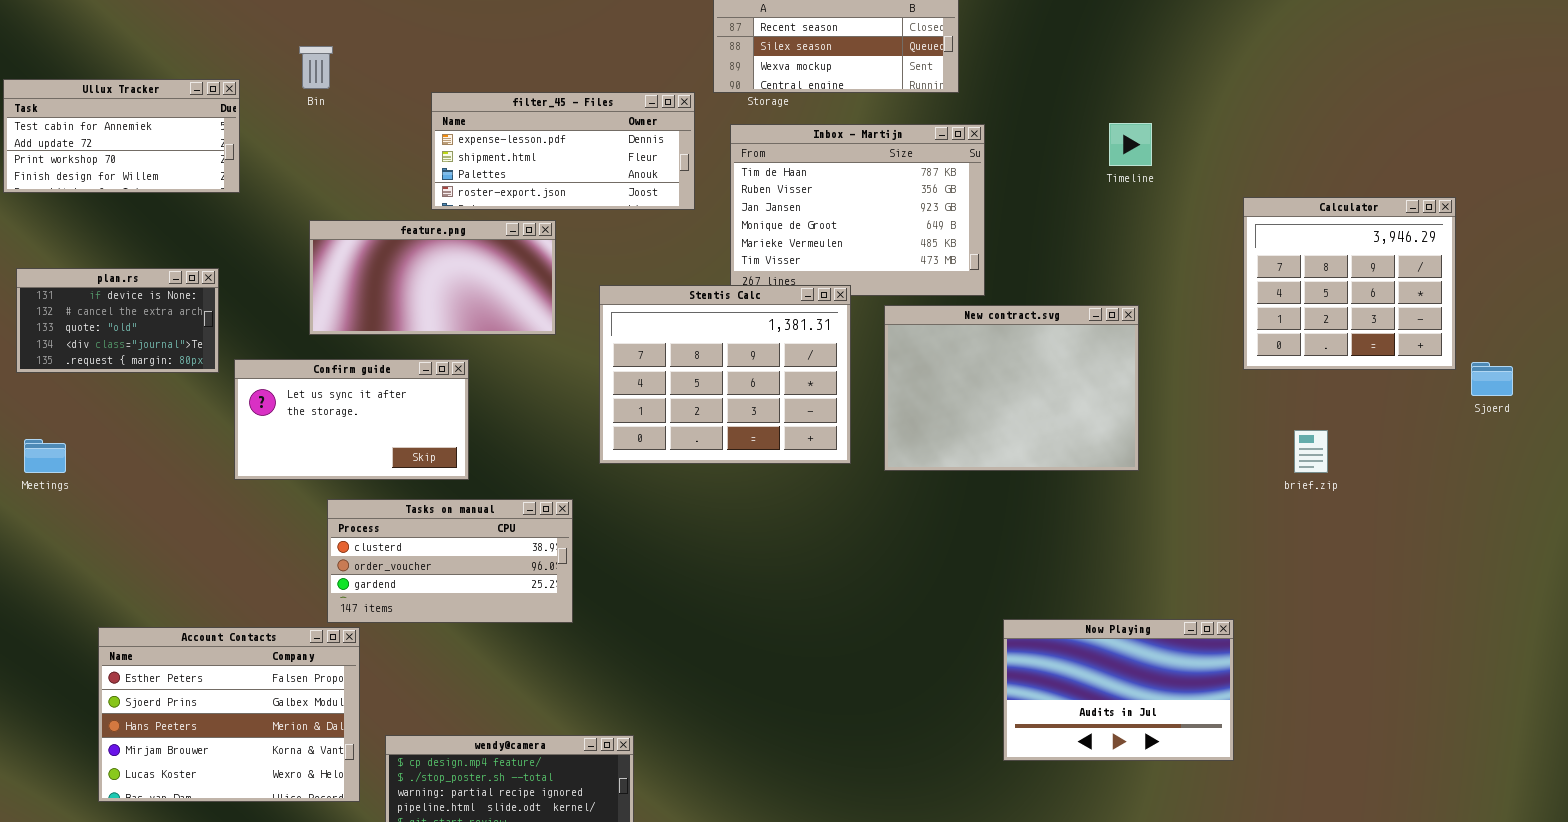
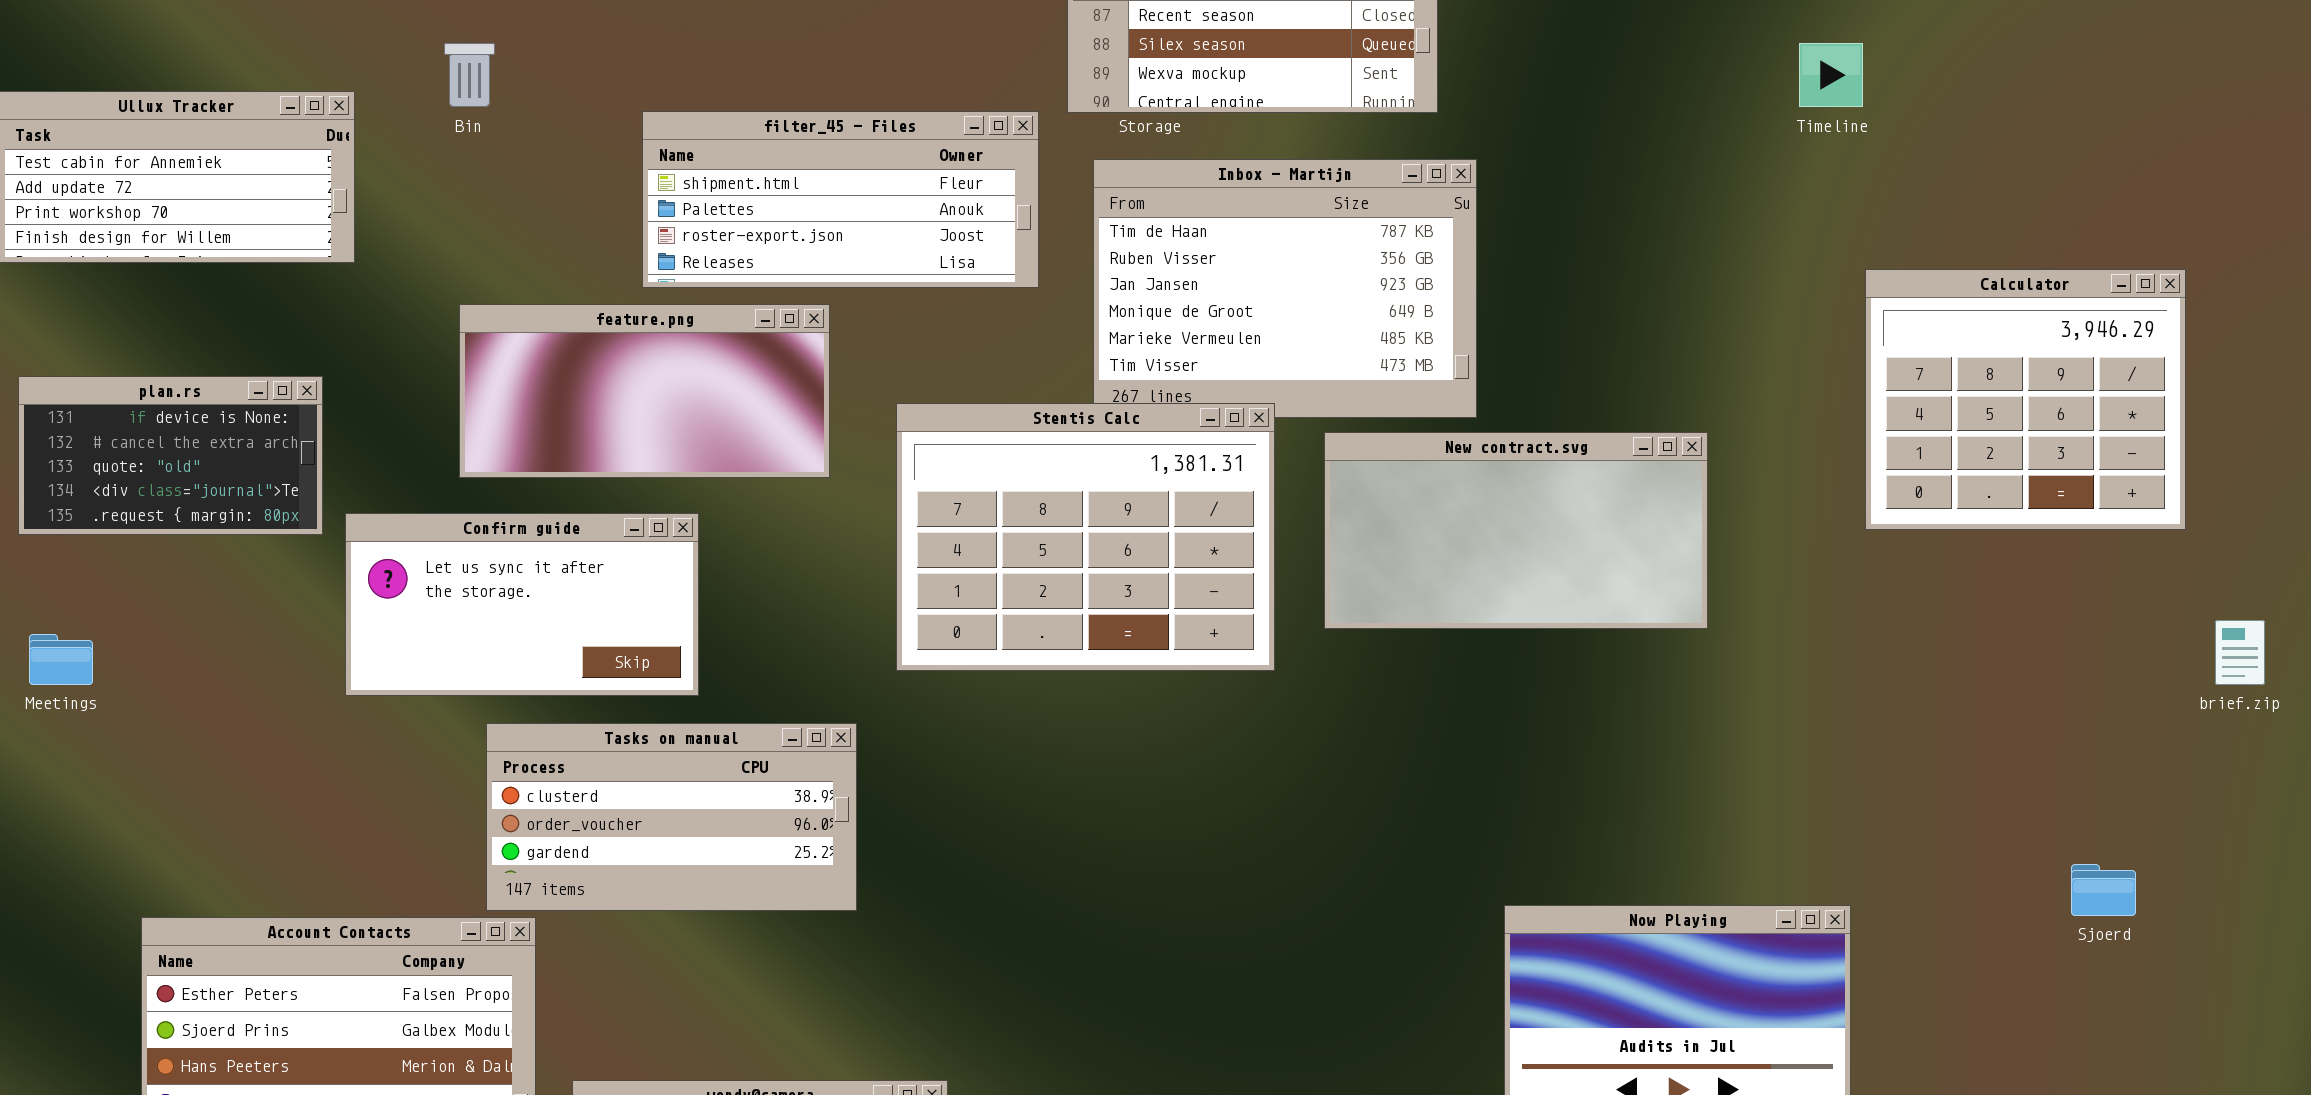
filter_45 - Files: [431,92,695,210] -> [642,111,1039,288], scrolled down 1 row
Timeline: [1109,123,1152,166] -> [1799,43,1863,107], moved
New contract.svg: [884,305,1139,471] -> [1324,432,1708,629], resized
Sjoerd: [1471,362,1513,396] -> [2071,864,2136,916], moved
brief.zip: [1294,430,1328,473] -> [2215,620,2265,685], moved

